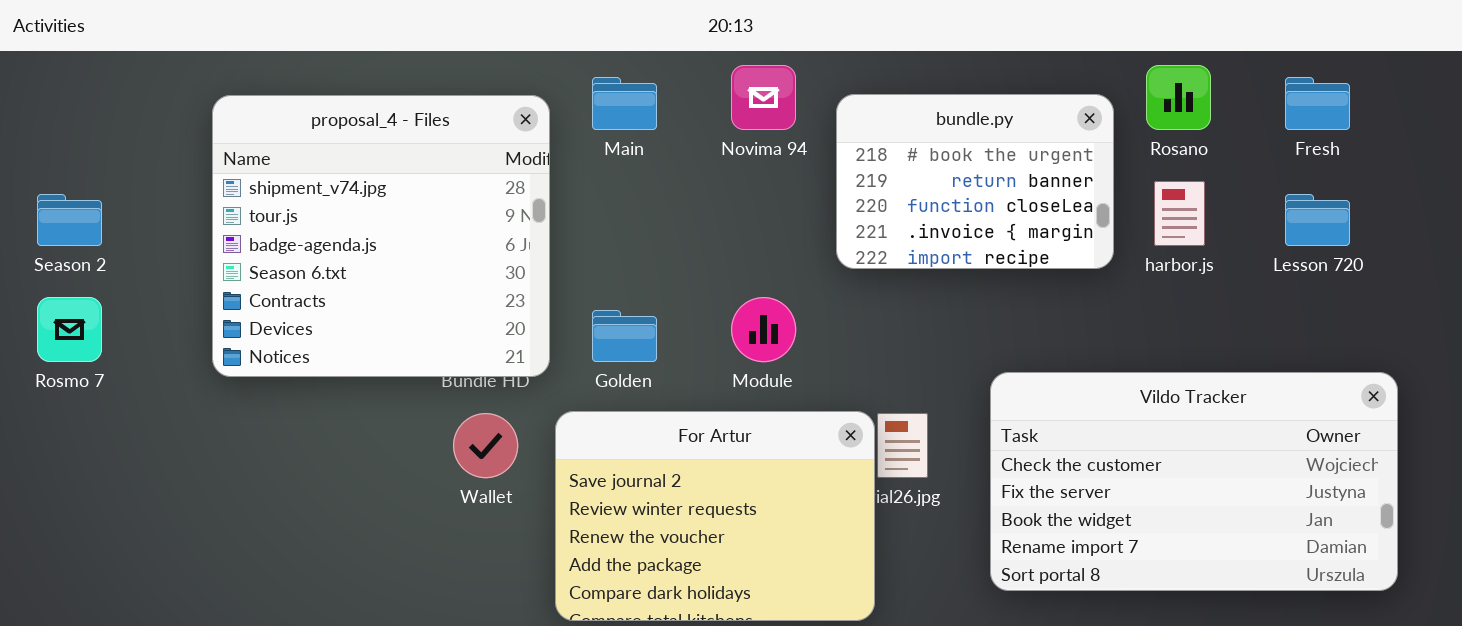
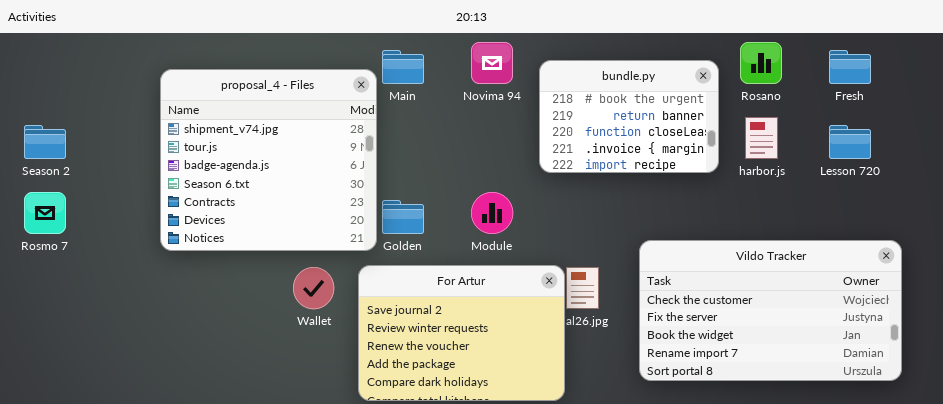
proposal_4 - Files: [212,95,550,377] -> [160,69,377,251], moved

